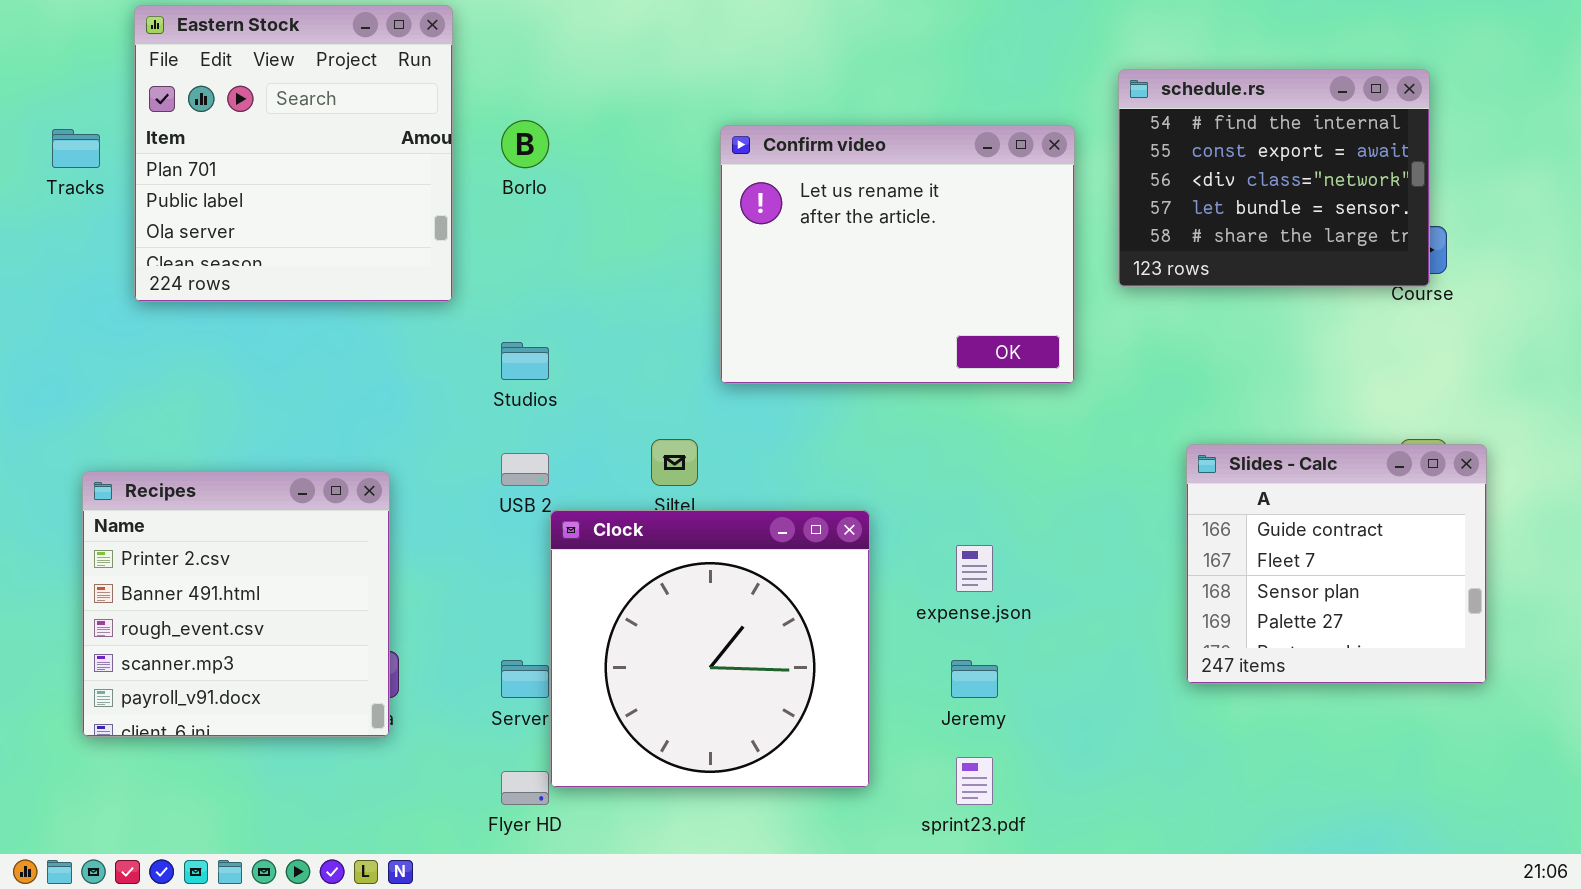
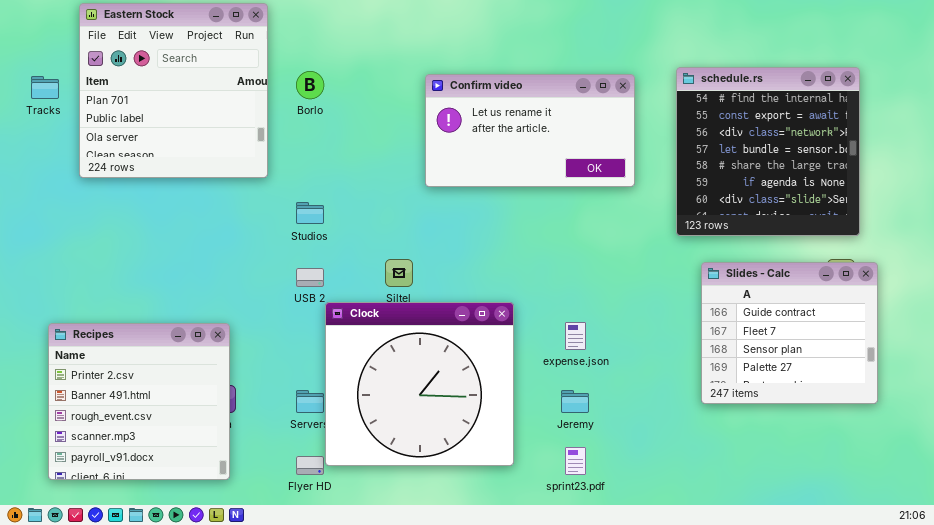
schedule.rs: [1118,69,1430,287] -> [676,67,860,236], moved, resized
Confirm video: [720,125,1075,384] -> [425,74,635,187], resized
Recipes: [82,471,390,737] -> [48,323,230,480], moved

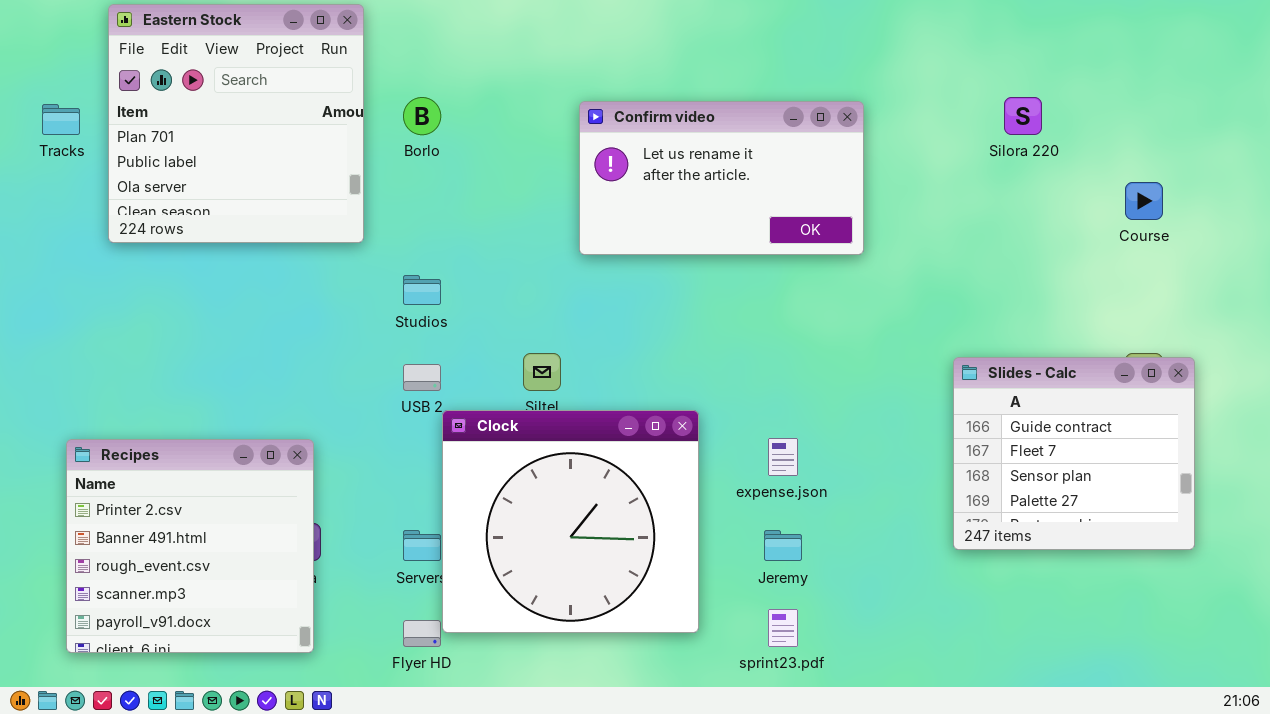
schedule.rs: [676,67,860,236] -> none, closed

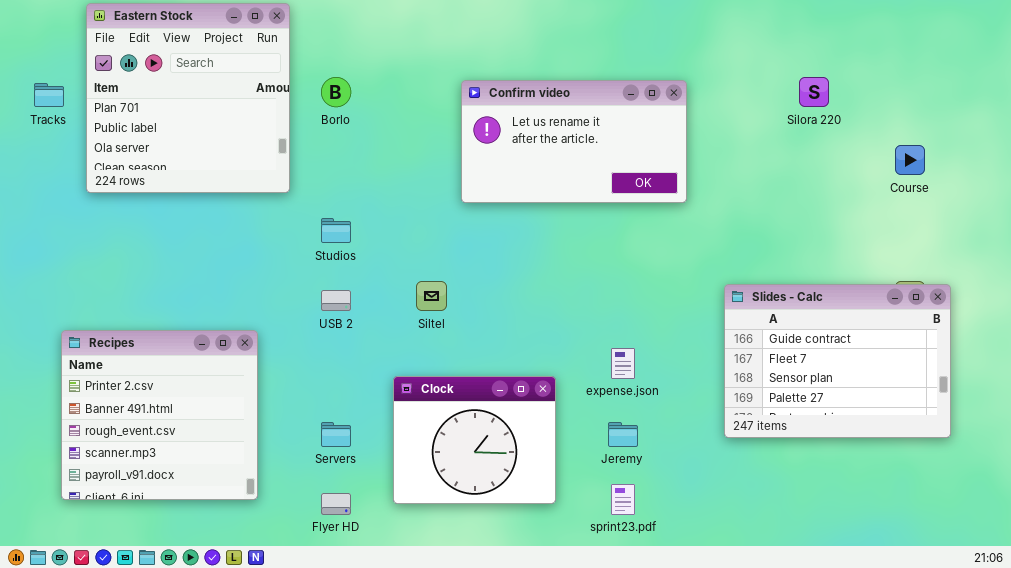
Slides - Calc: [953,357,1195,550] -> [724,284,951,438], resized
Clock: [442,410,699,633] -> [393,376,556,504], resized
Recipes: [66,439,314,653] -> [61,330,258,500], moved

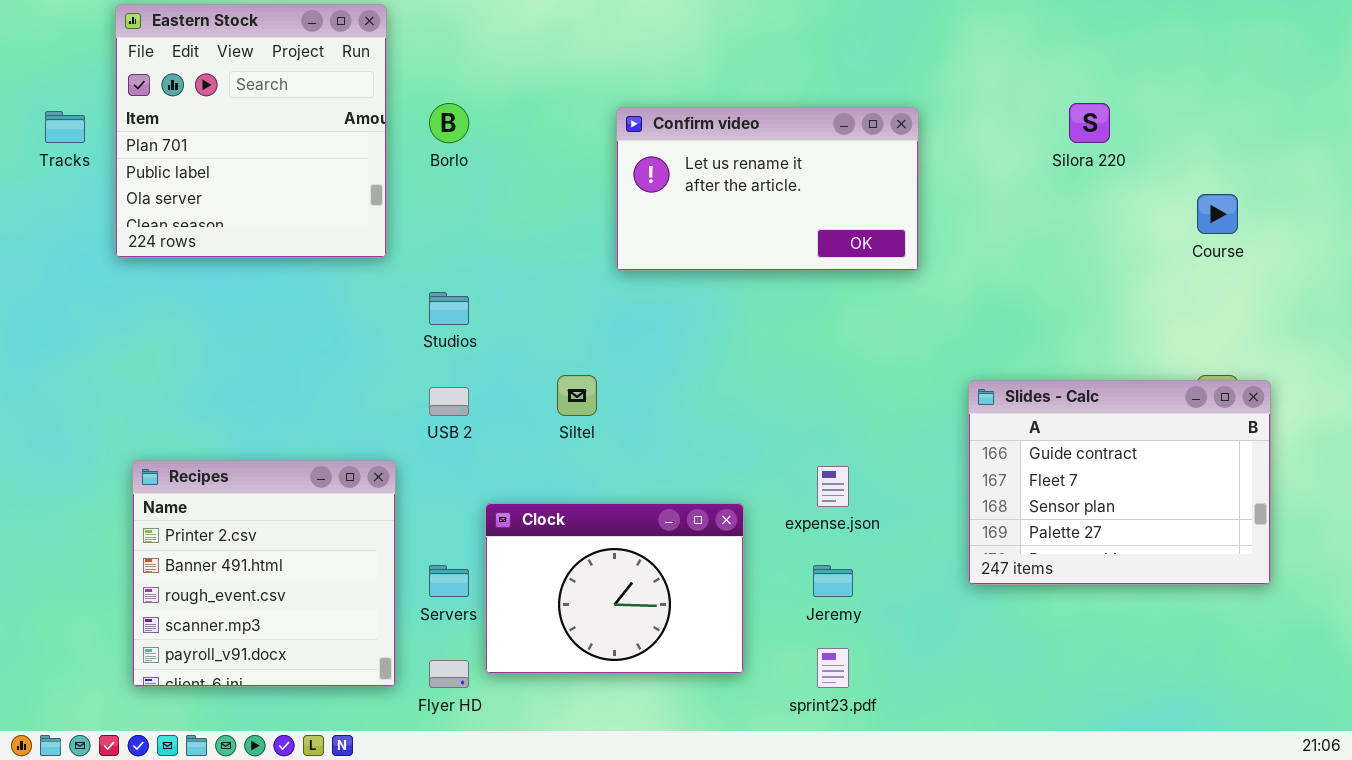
Recipes: [61,330,258,500] -> [132,460,396,687], moved
Clock: [393,376,556,504] -> [485,503,744,674], resized

